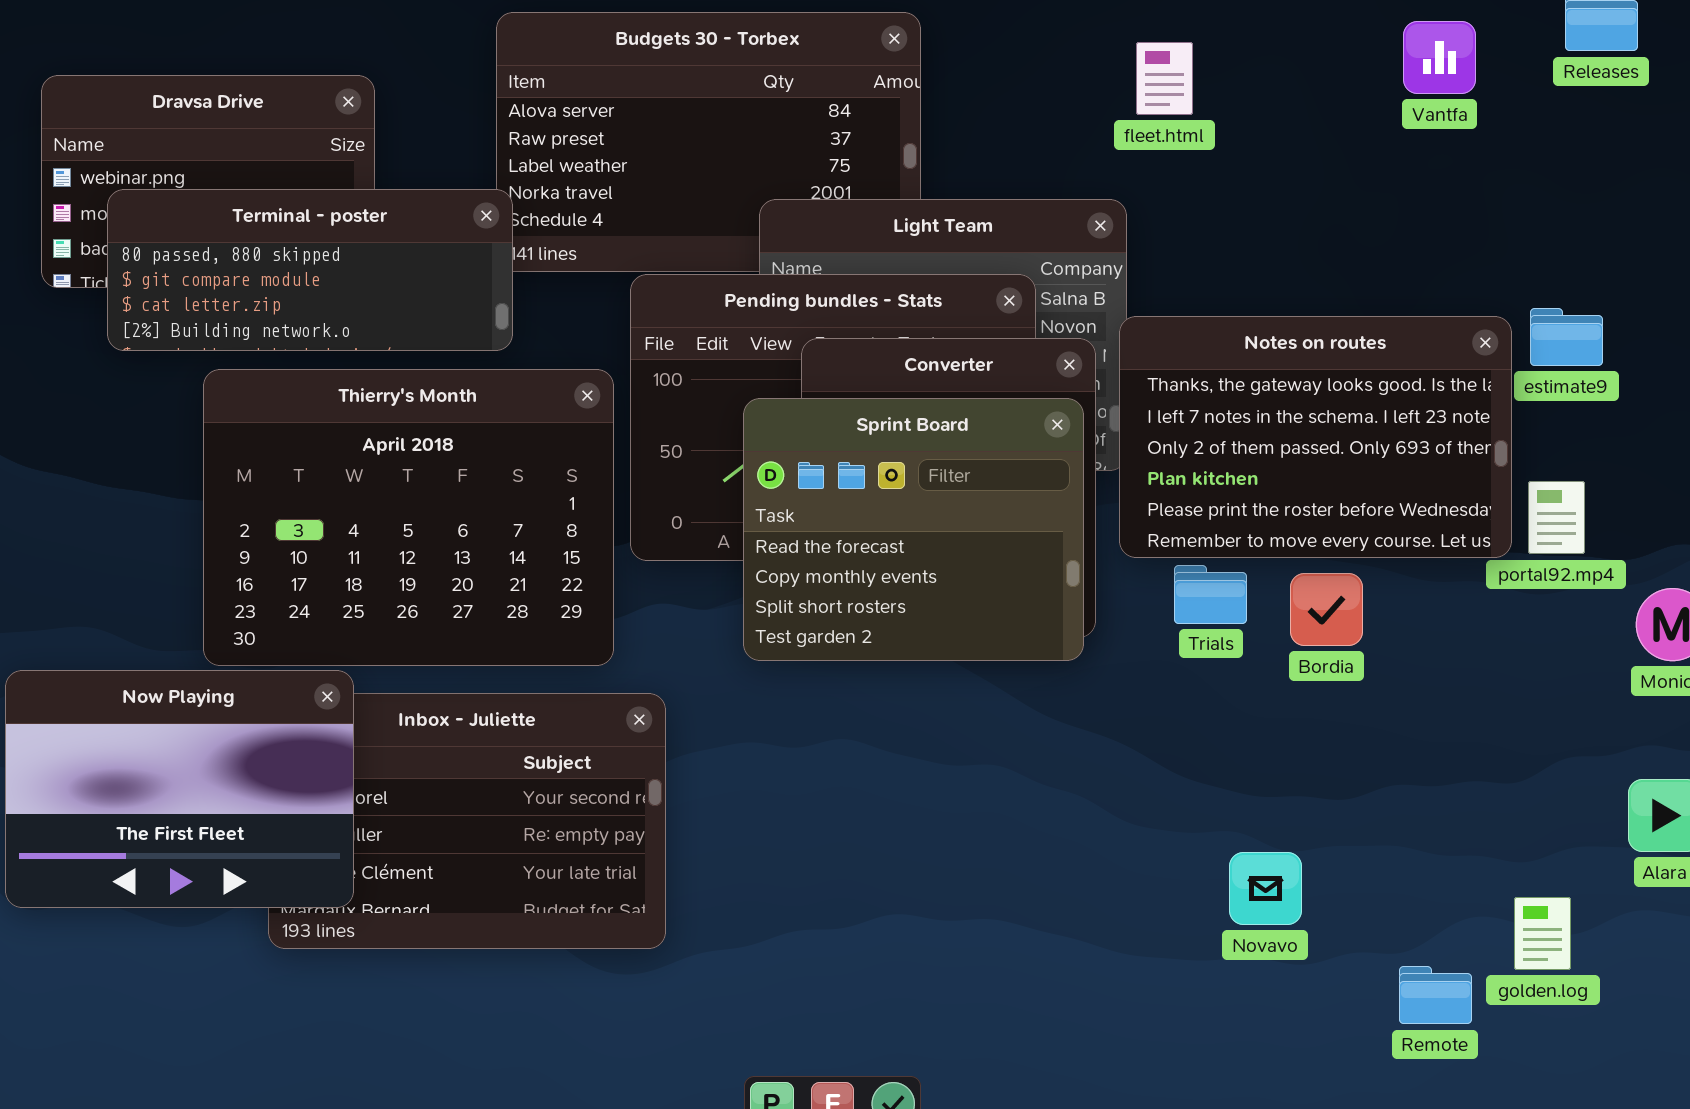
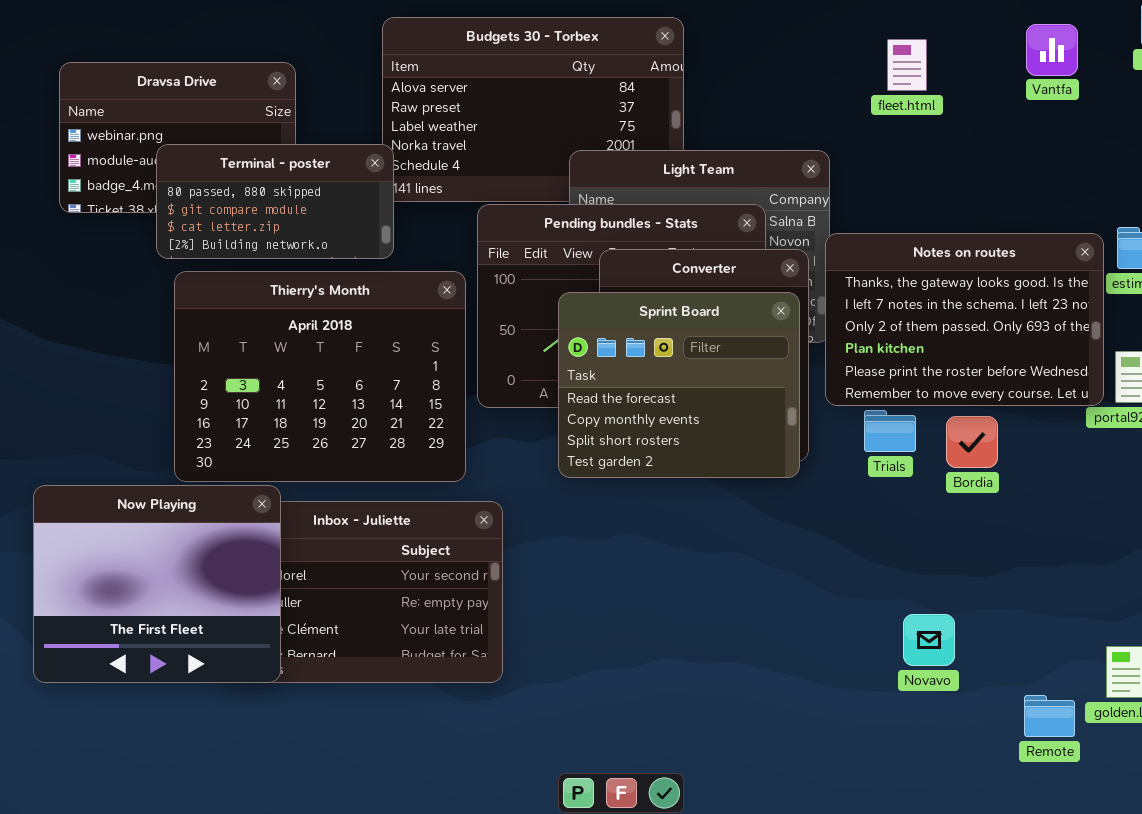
fleet.html: [1136,42,1193,115] -> [887,39,927,91], moved
Terminal - poster: [107,189,513,351] -> [156,144,394,259], resized
Now Playing: [5,670,354,908] -> [33,485,281,683], resized

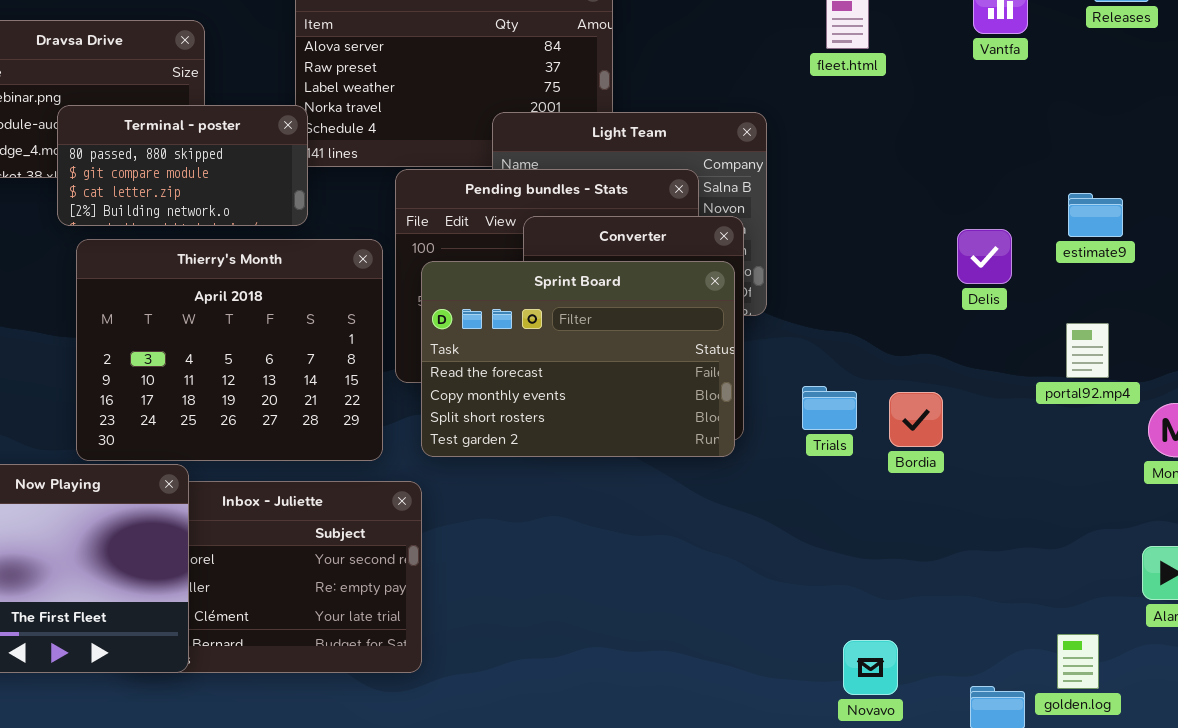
Notes on routes: [825,233,1104,406] -> none, closed
Sprint Board: [558,292,800,478] -> [421,261,735,457], resized
Novavo: [903,614,955,666] -> [843,640,898,695], moved

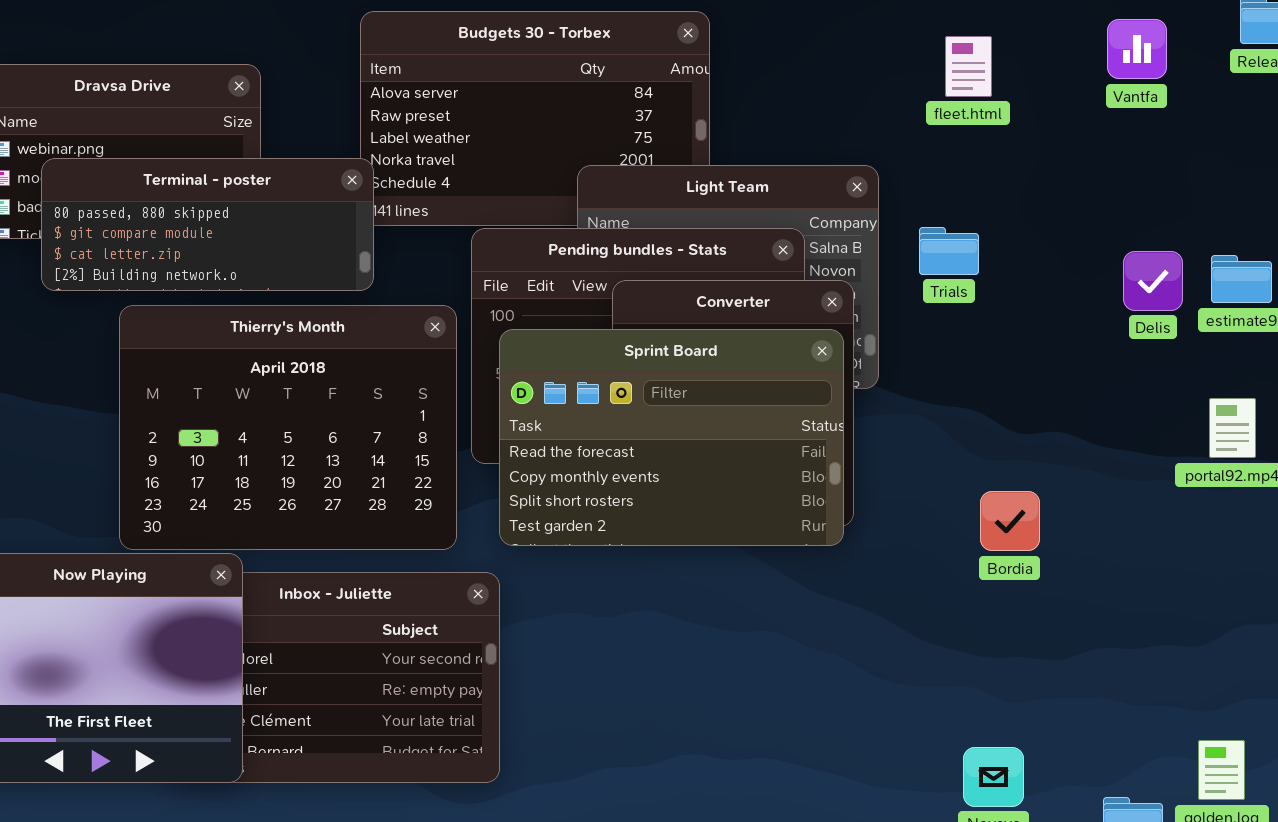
Terminal - poster: [57,105,308,226] -> [41,158,374,291], resized
Delis: [957,229,1012,284] -> [1123,251,1183,311], moved
Trials: [802,386,857,430] -> [919,227,979,275], moved
Bordia: [889,392,943,447] -> [980,491,1040,551], moved

